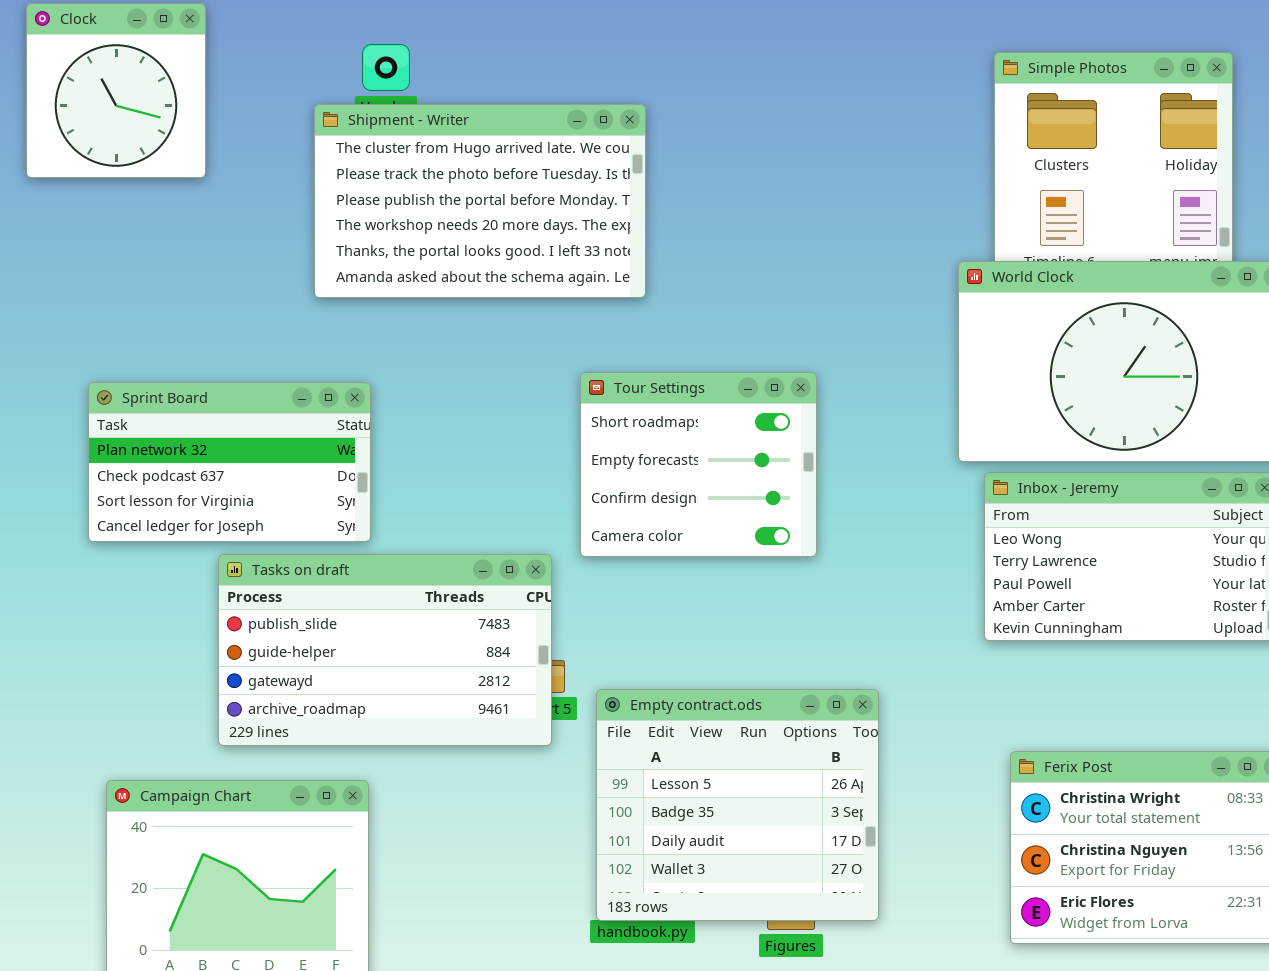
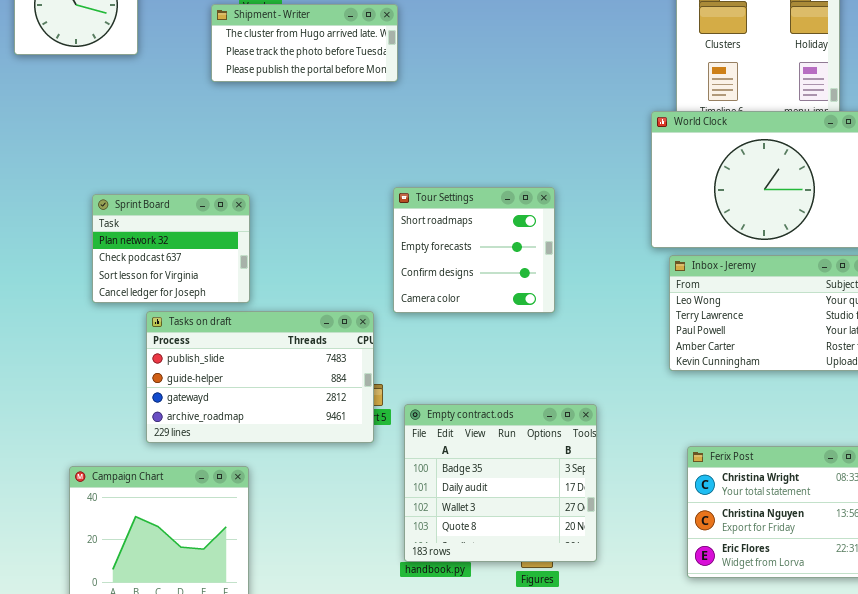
Shipment - Writer: [314,104,646,298] -> [211,4,398,82], resized
Sprint Board: [88,382,371,542] -> [92,194,250,303], resized
Empty contract.ods: [596,689,879,921] -> [404,404,597,562], scrolled down 1 row

